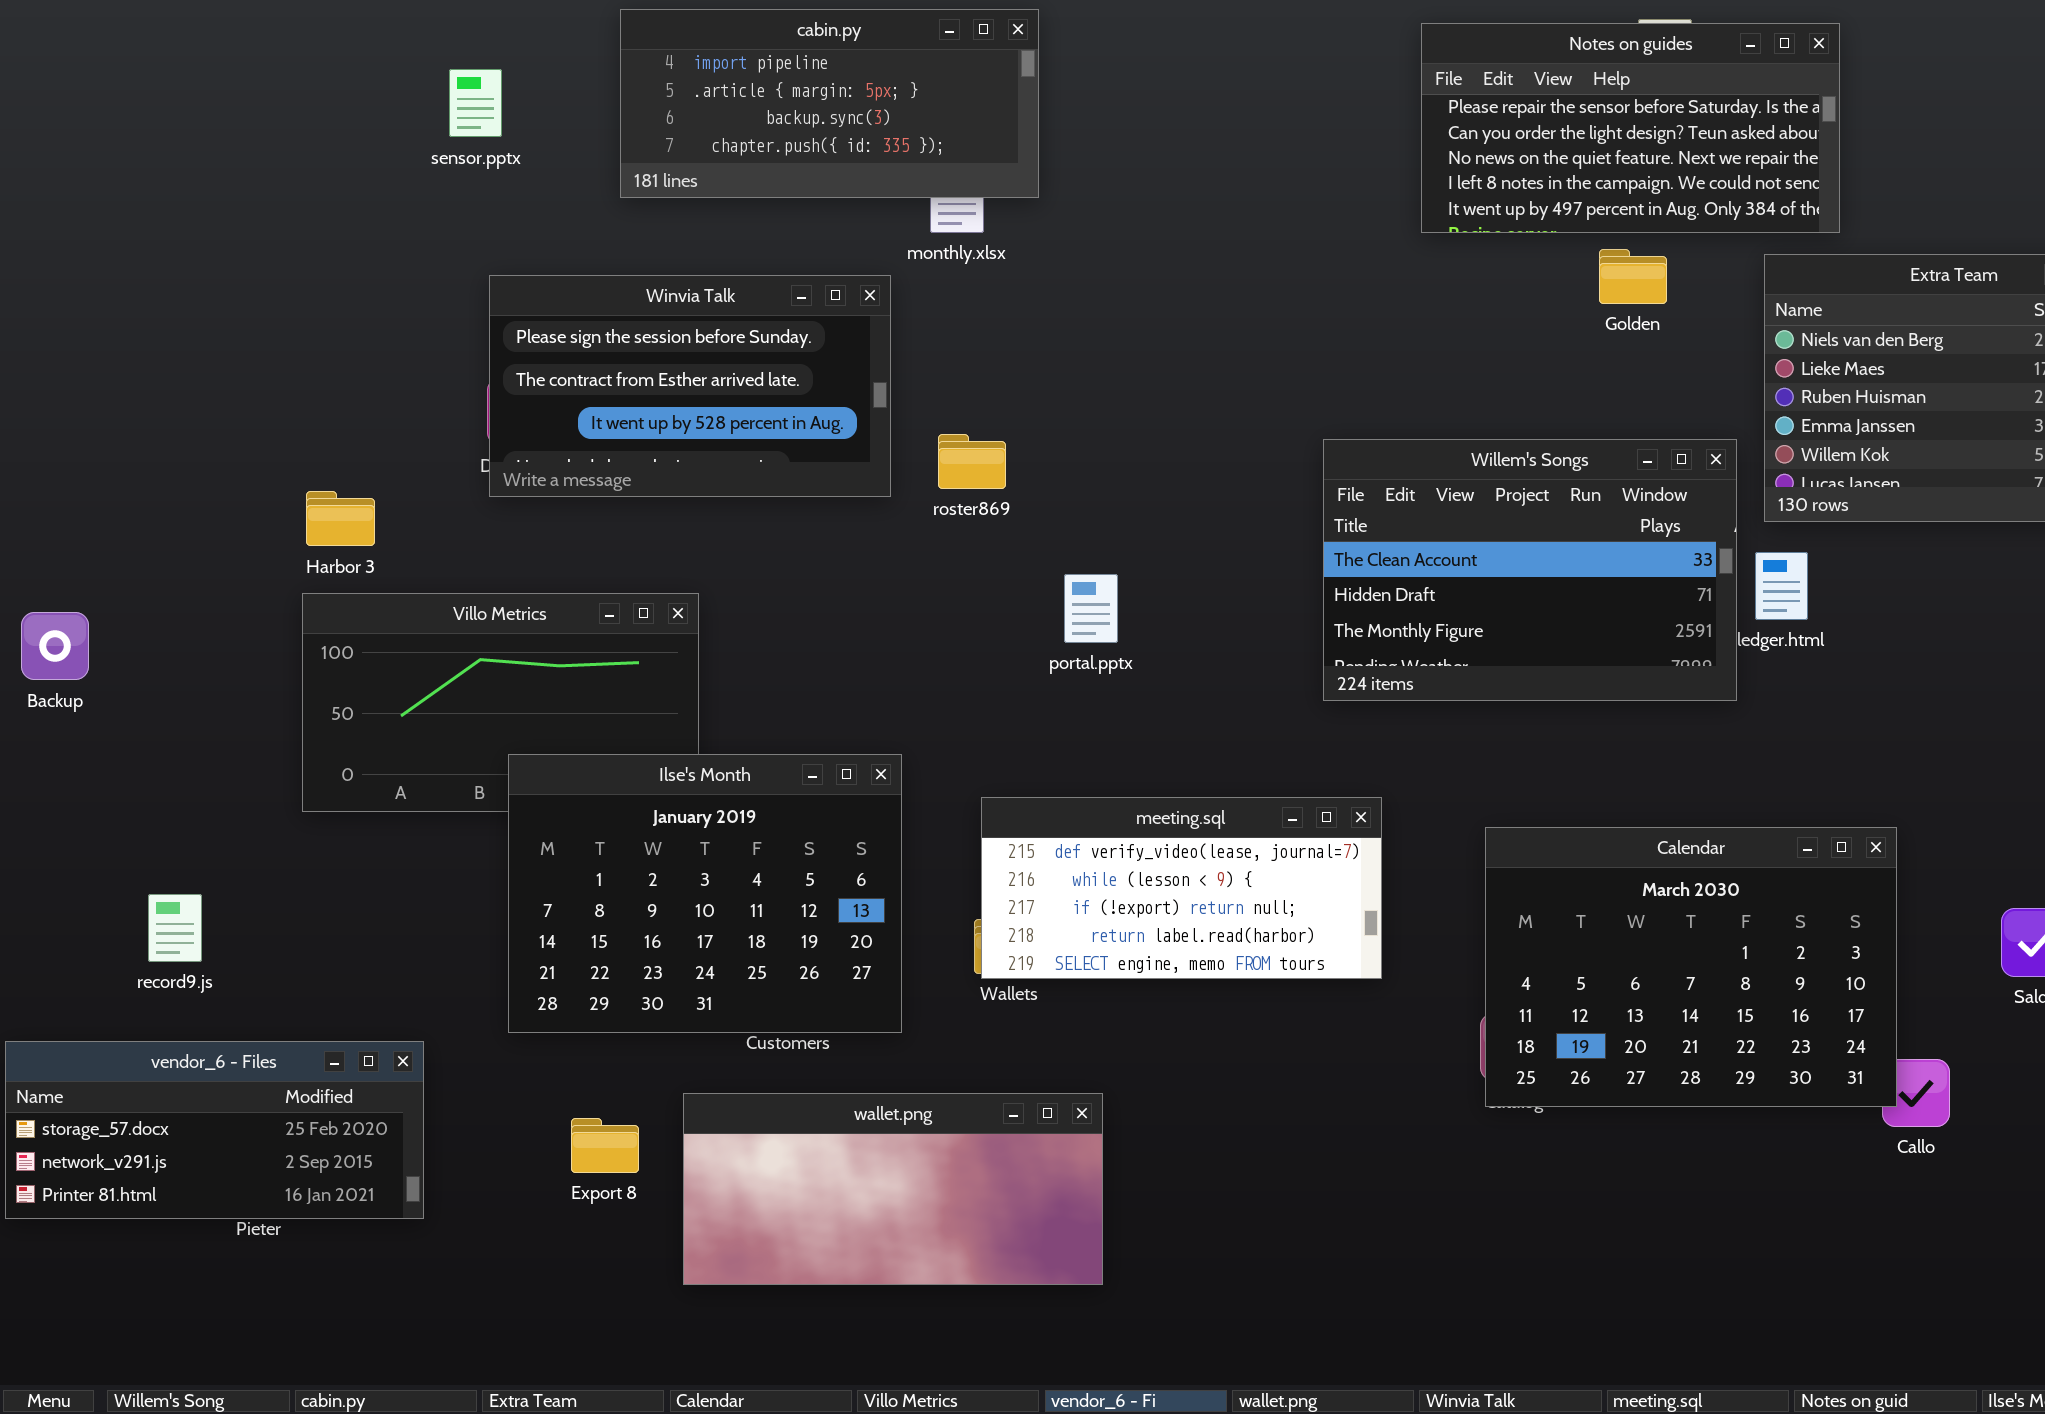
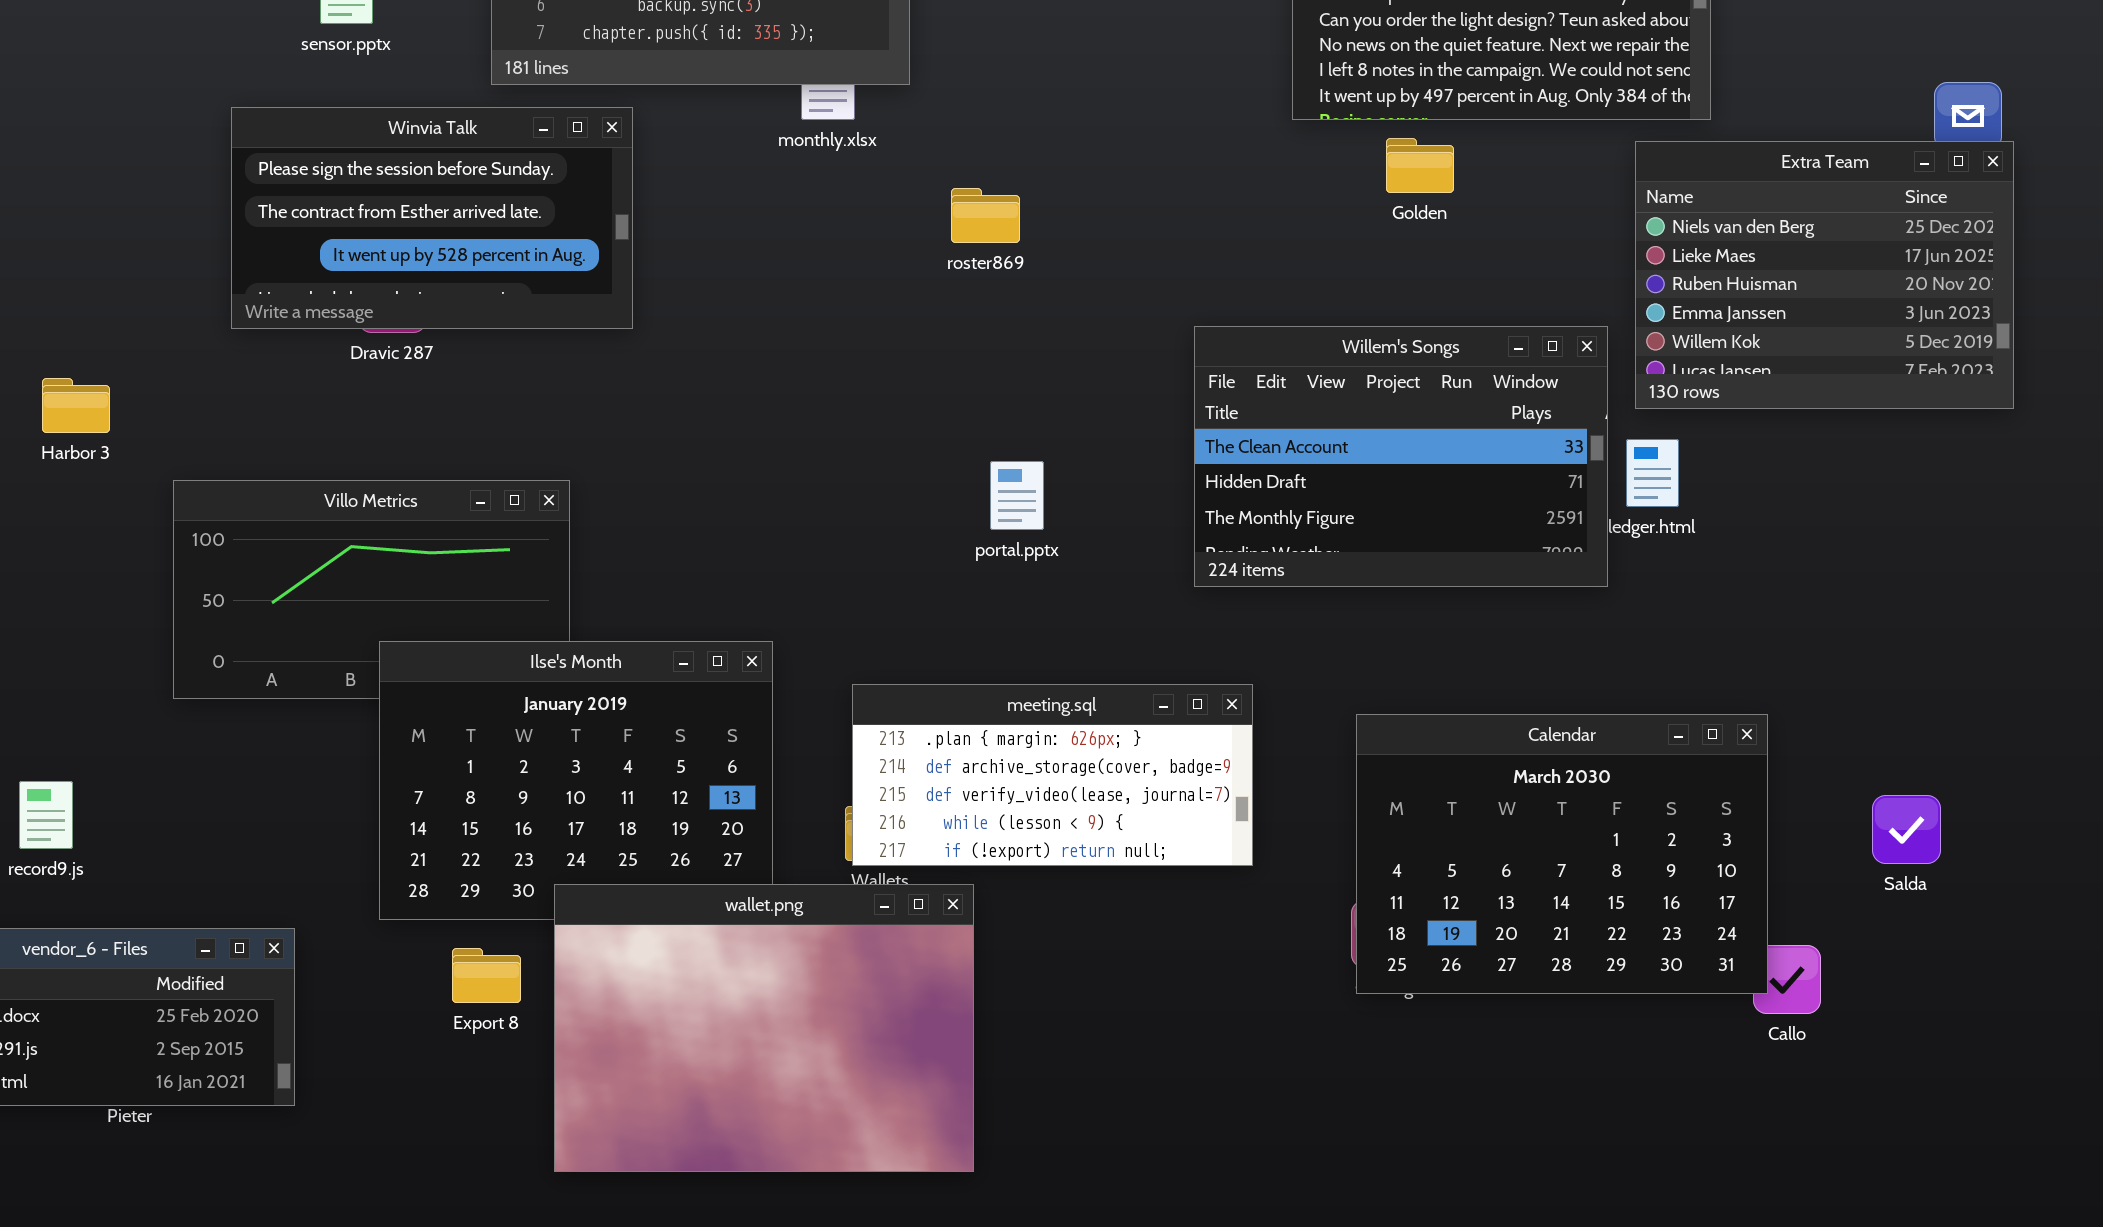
Golden: [1599,249,1667,304] -> [1386,138,1454,193], moved
Winvia Talk: [489,275,891,497] -> [231,107,633,329], moved
roster869: [938,434,1006,489] -> [951,188,1020,243], moved
Harbor 3: [306,491,375,546] -> [42,378,110,433], moved
portal.pptx: [1064,574,1118,643] -> [990,461,1044,530], moved
meeting.sql: [981,797,1382,979] -> [852,684,1253,866], scrolled up 2 rows
wallet.png: [683,1093,1103,1285] -> [554,884,974,1172], resized
Export 8: [571,1118,639,1173] -> [452,948,521,1003], moved

